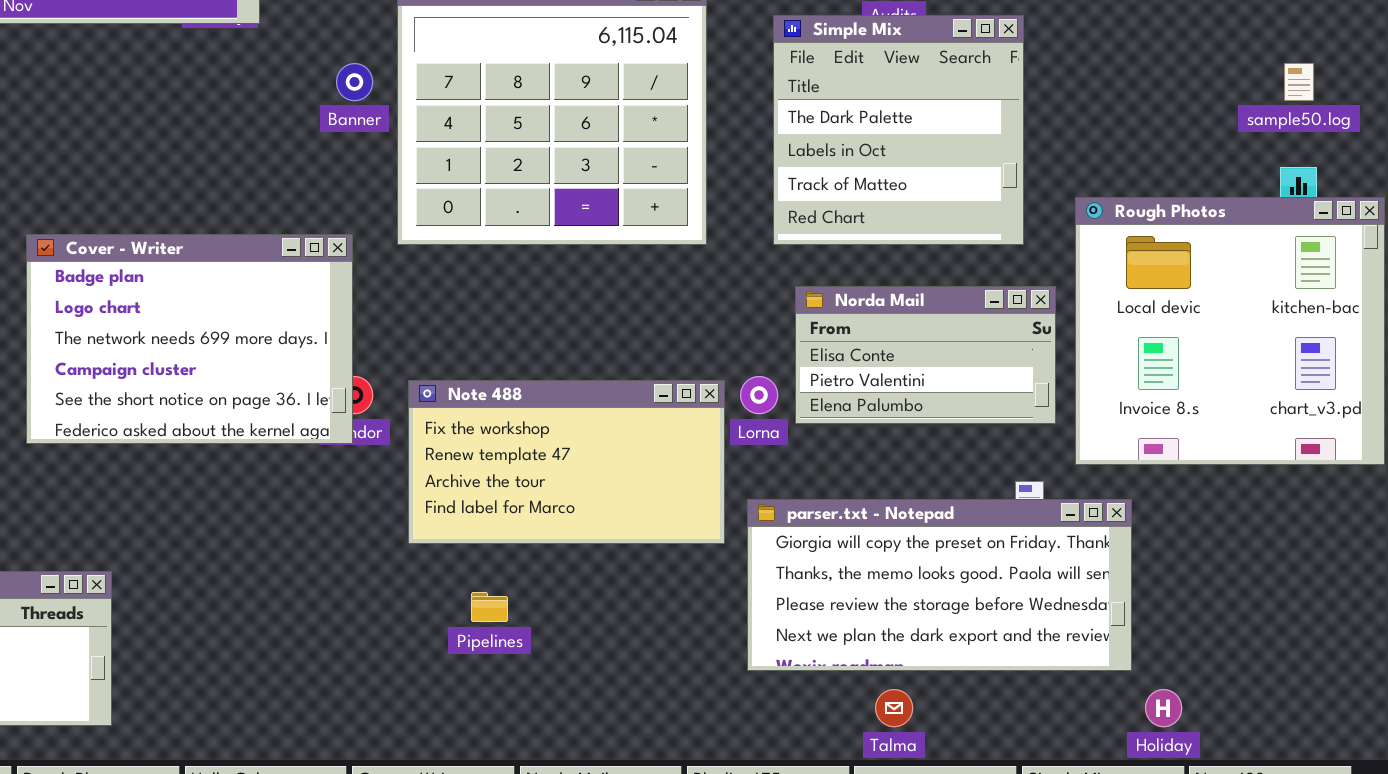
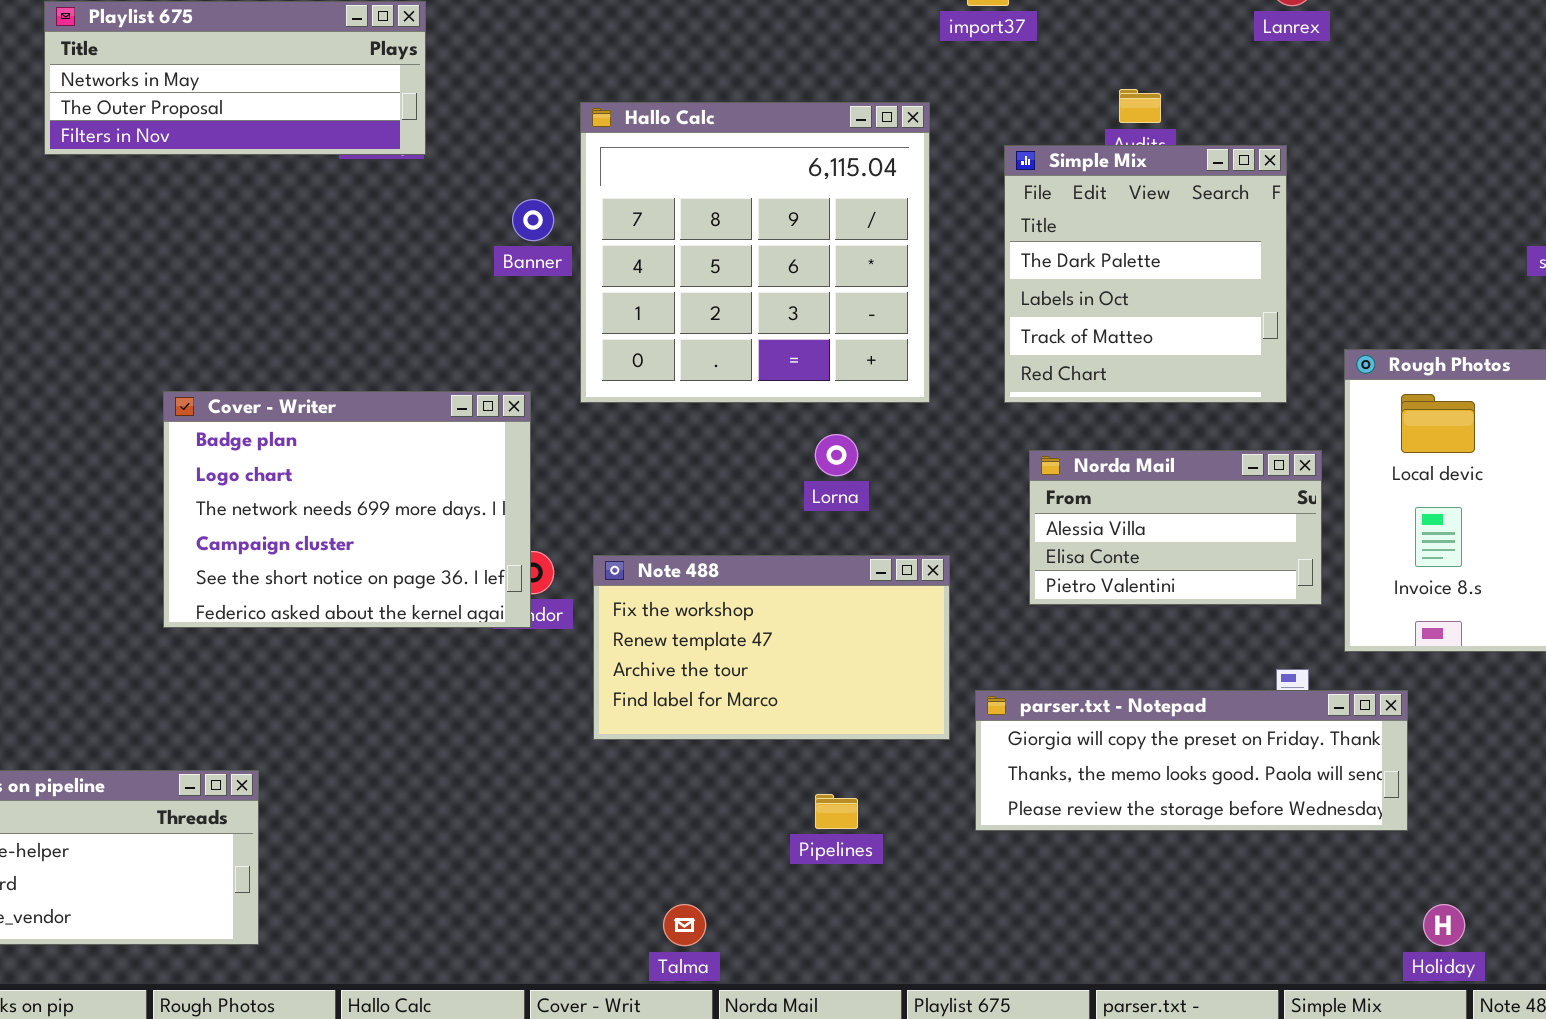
Norda Mail: [795,286,1056,424] -> [1029,450,1322,605], scrolled up 1 row
Lorna: [740,376,778,414] -> [815,434,858,476], moved
parser.txt - Notepad: [747,499,1132,671] -> [975,690,1408,831], resized
Pipelines: [471,592,508,622] -> [815,794,858,829], moved
Talma: [875,689,913,727] -> [663,904,706,946], moved

